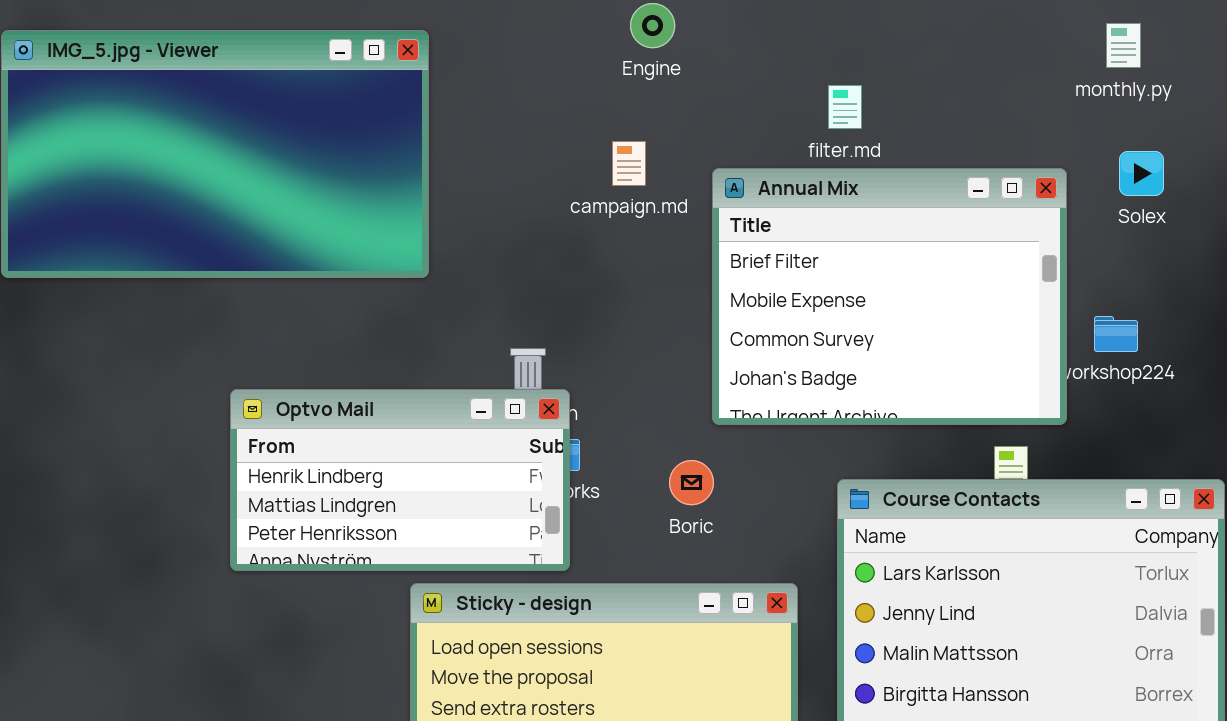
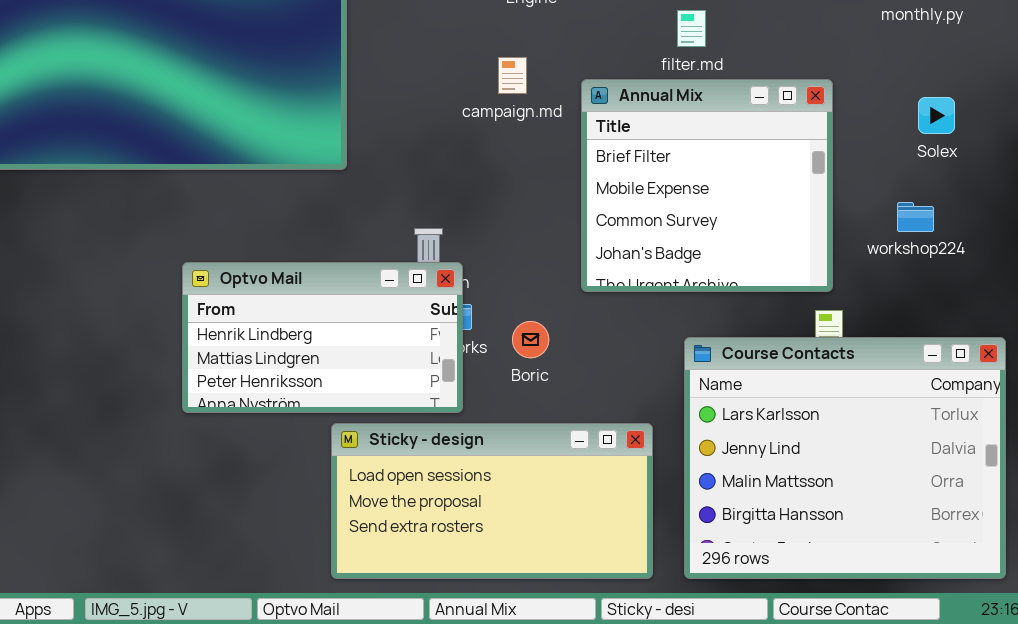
Solex: [1119,151,1164,196] -> [918,97,955,134], moved
Annual Mix: [712,168,1067,425] -> [581,79,833,292], resized
Boric: [669,460,714,505] -> [512,321,549,358], moved

